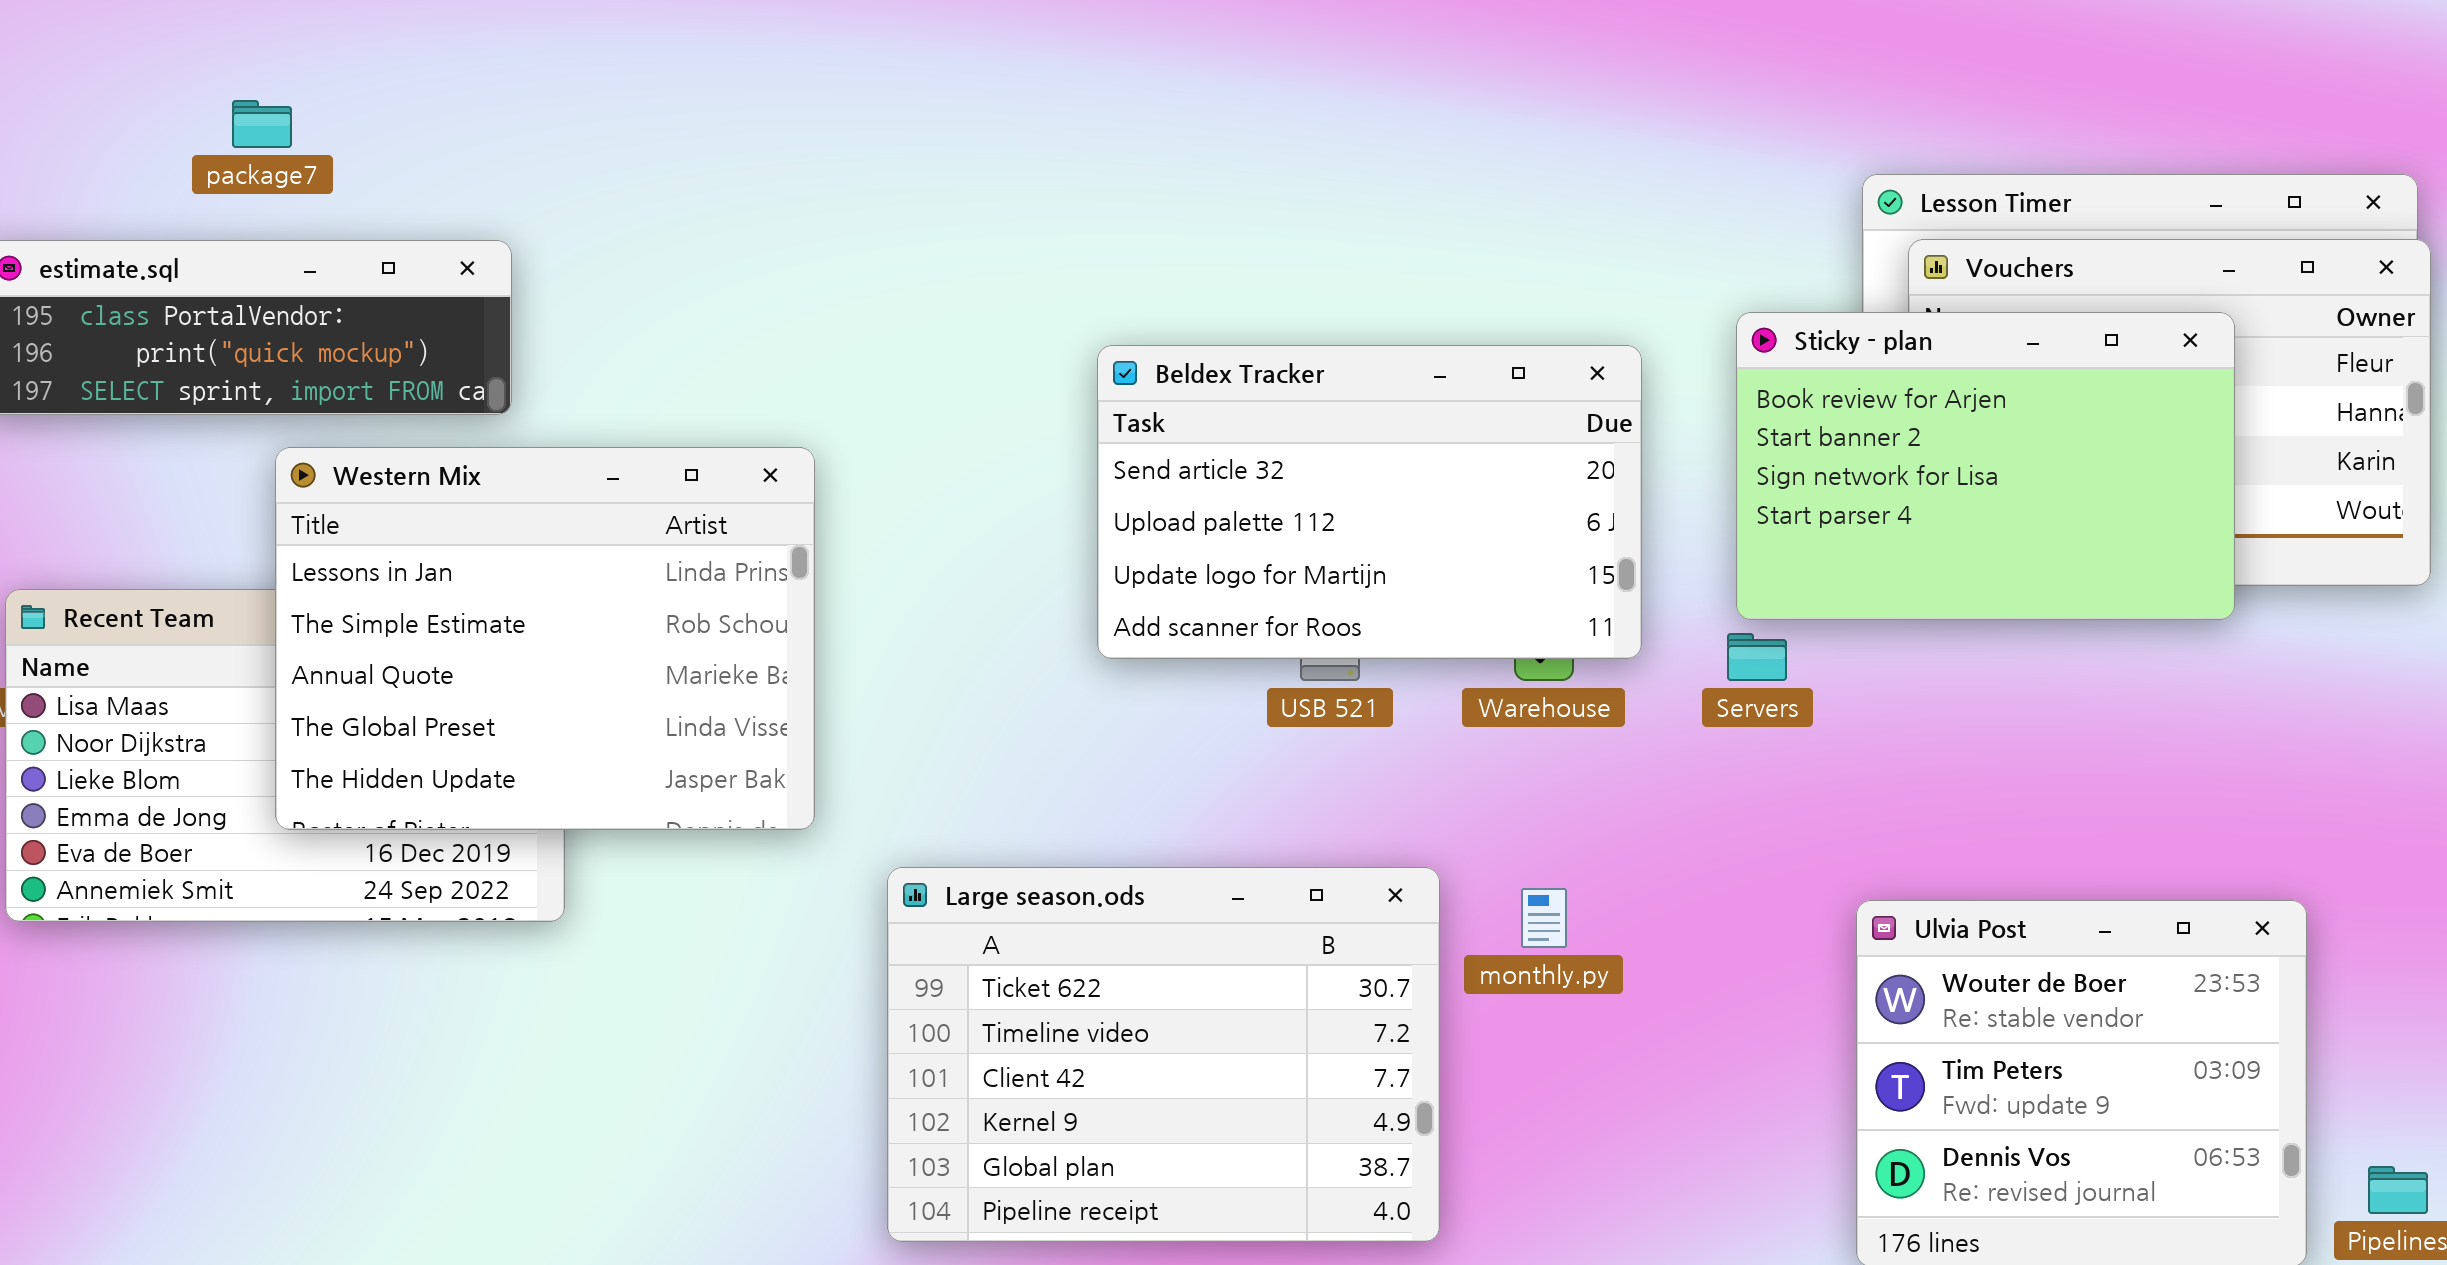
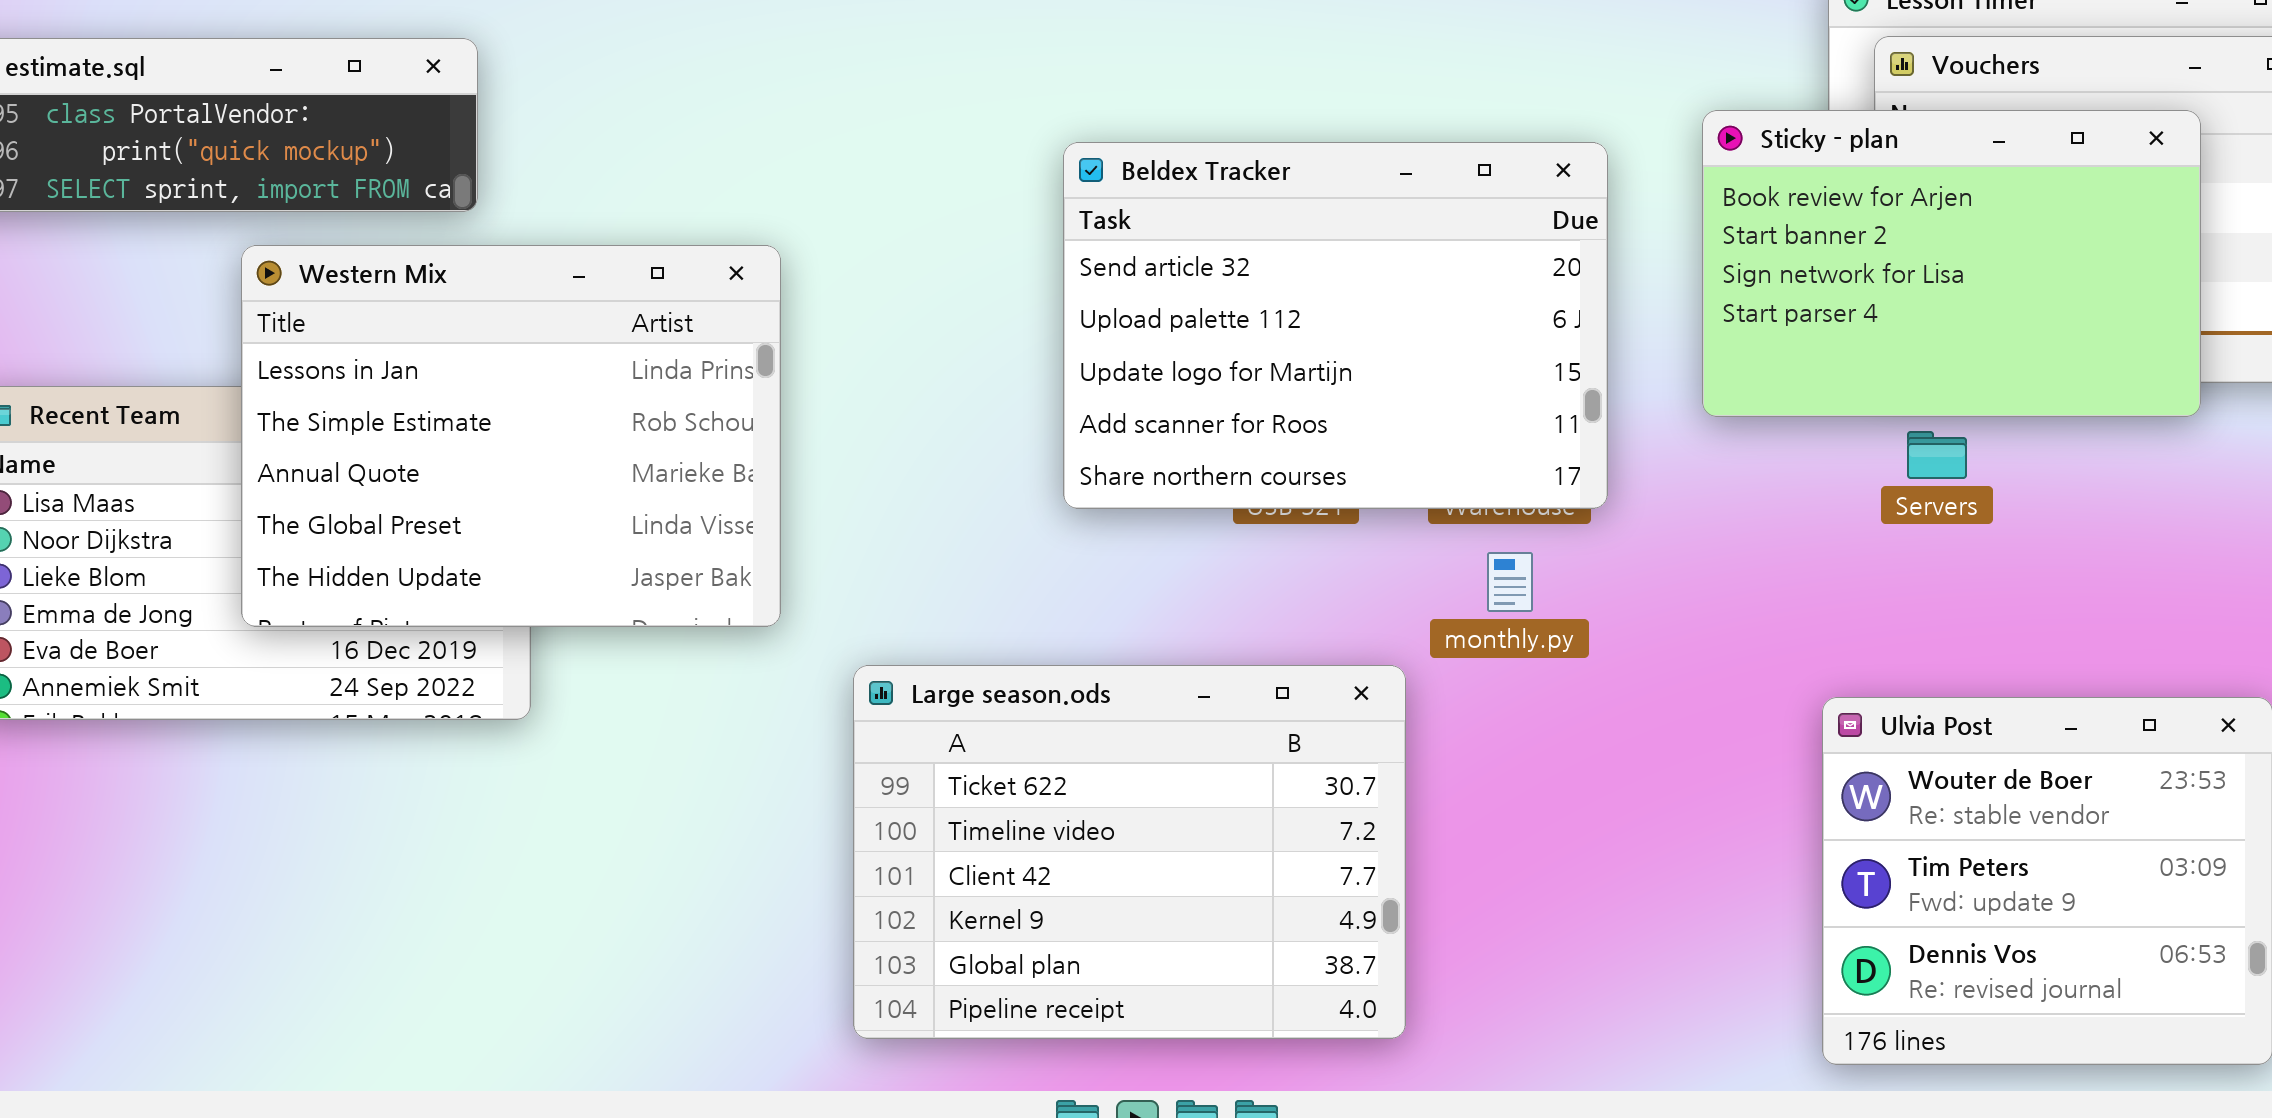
Beldex Tracker: [1097,345,1642,659] -> [1063,142,1608,509], resized
Servers: [1727,633,1787,681] -> [1907,431,1967,479], moved
monthly.py: [1521,888,1567,948] -> [1487,552,1533,612], moved

